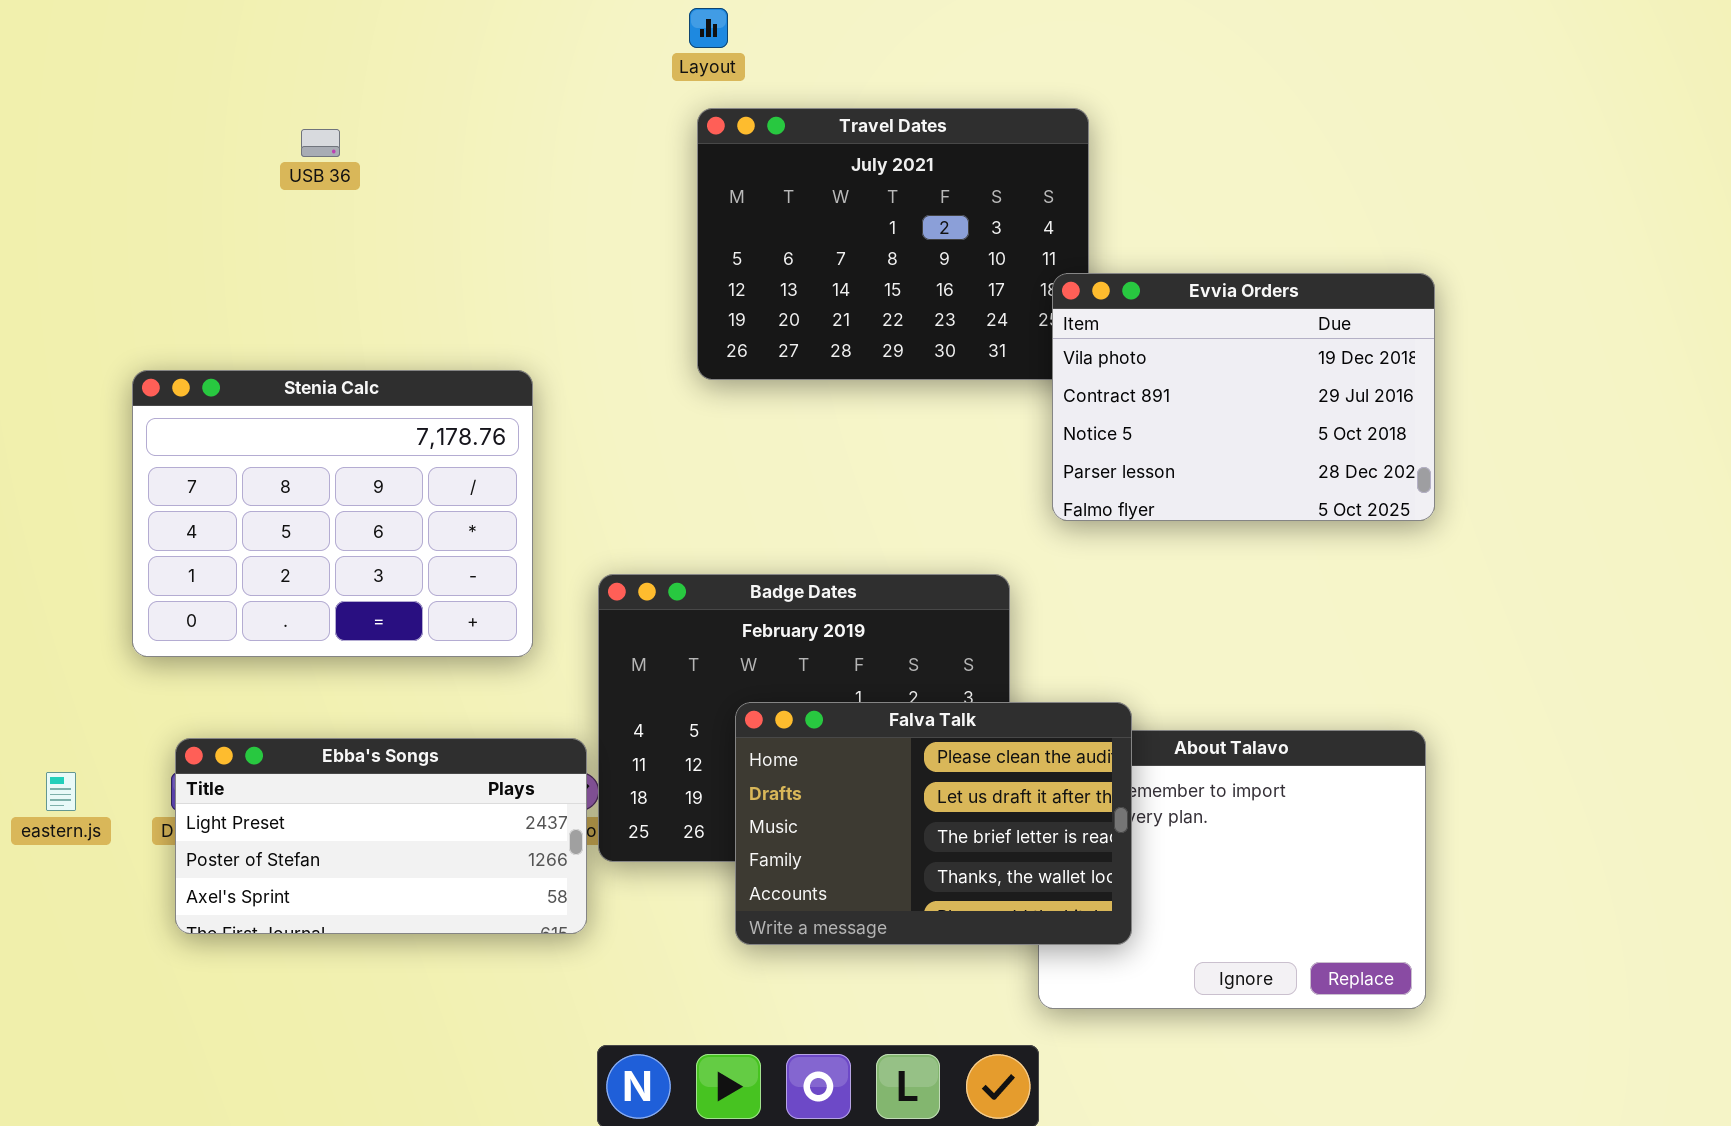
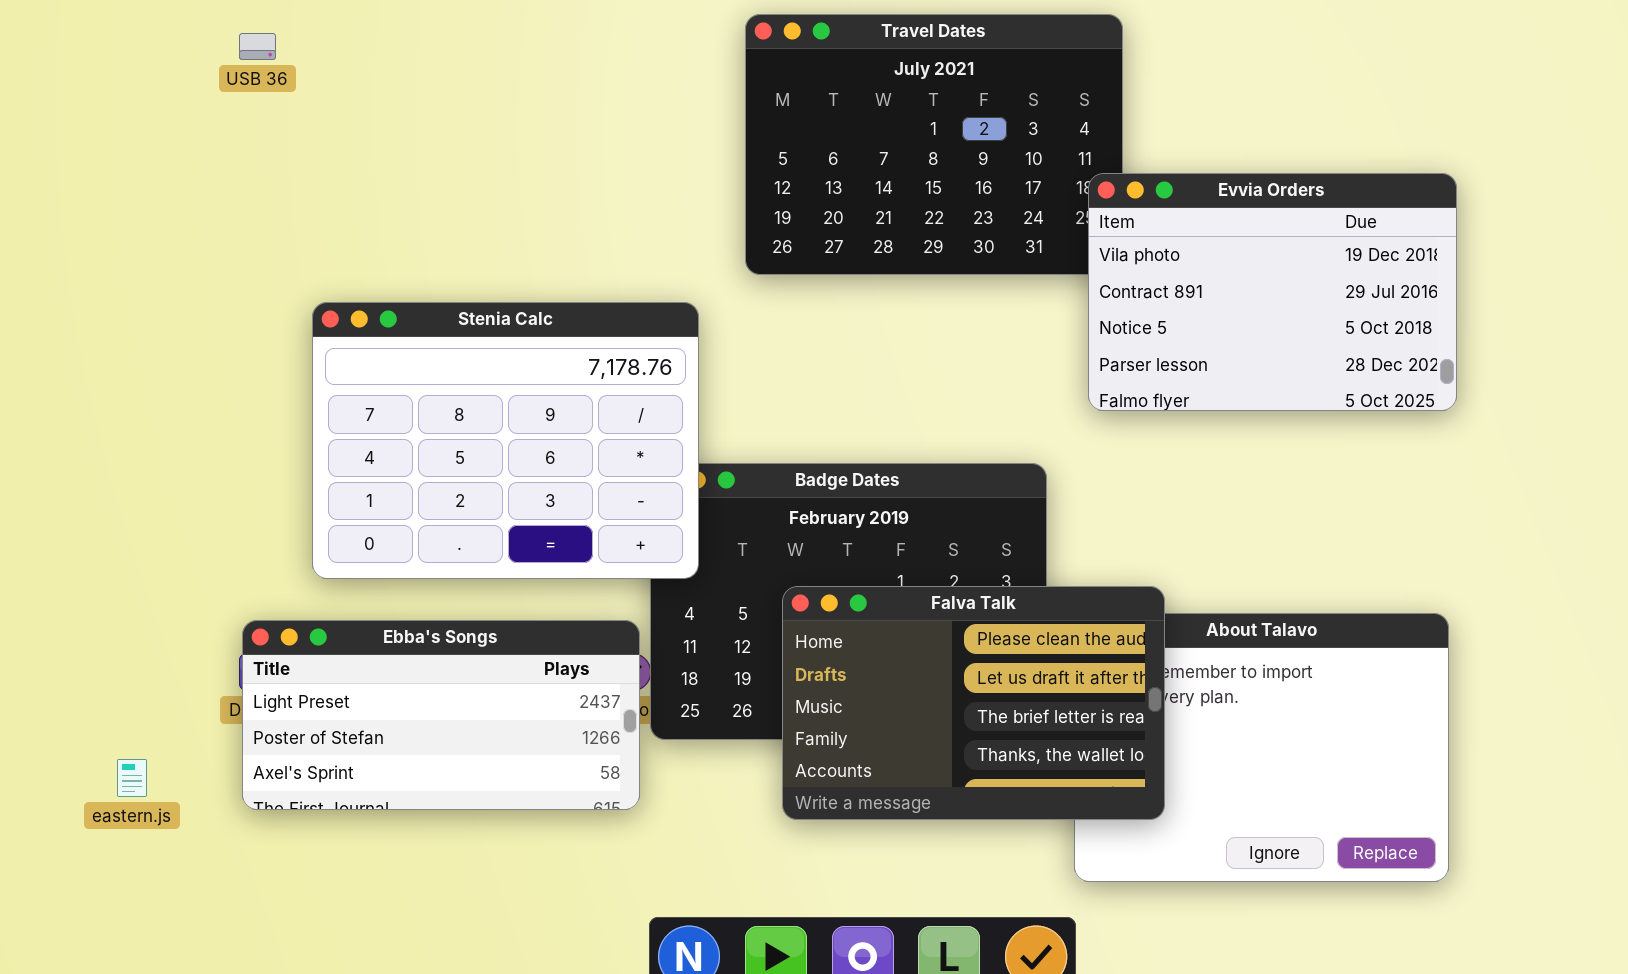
USB 36: [301,129,340,157] -> [239,33,276,60], moved
Stenia Calc: [132,370,533,657] -> [312,302,699,579], moved
eastern.js: [46,772,76,811] -> [117,759,147,797], moved

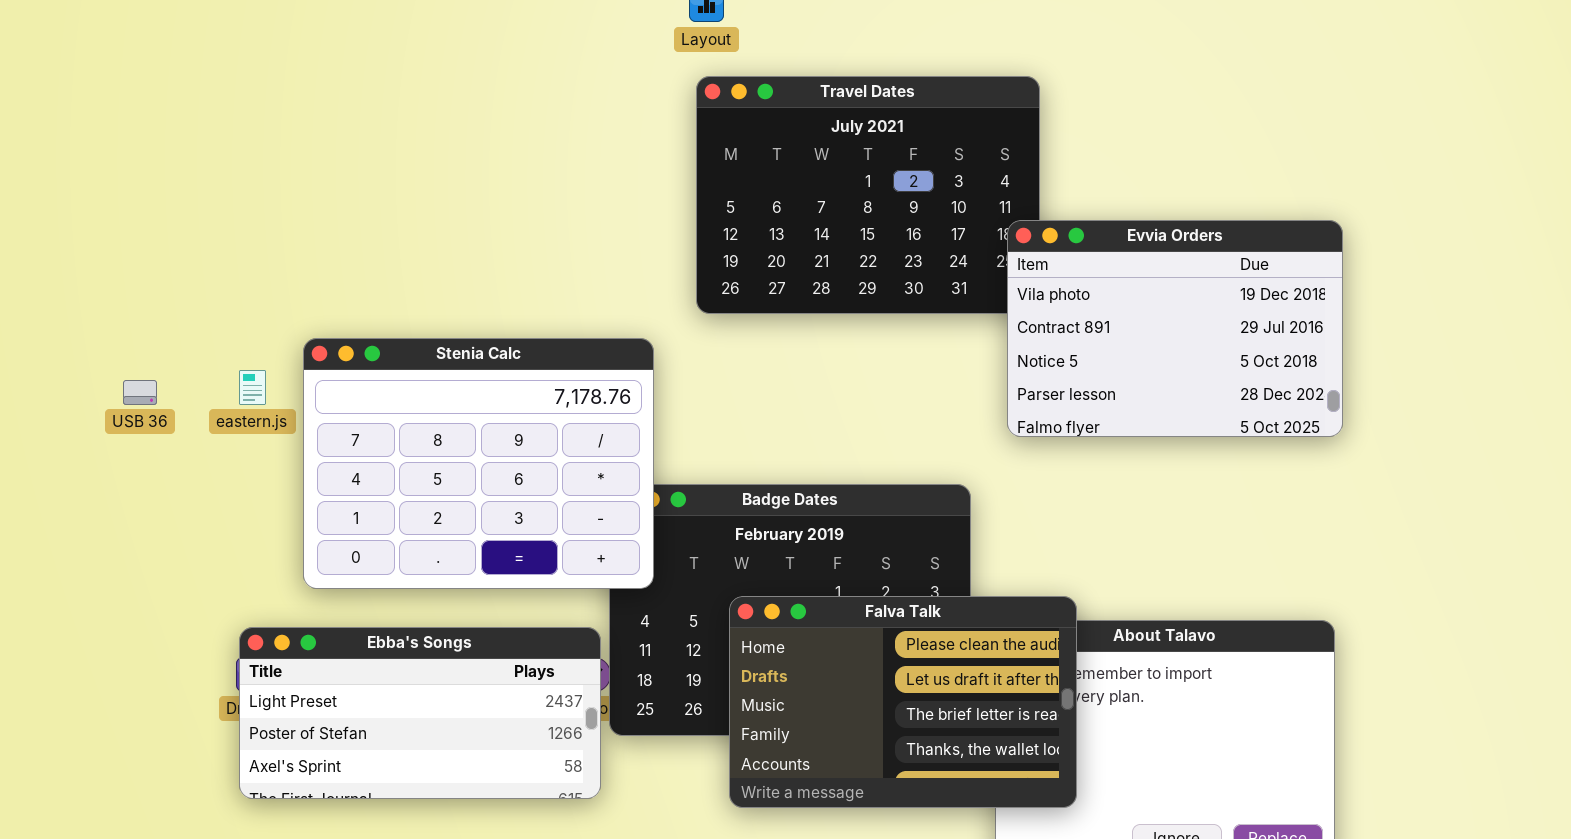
USB 36: [239,33,276,60] -> [123,380,157,405], moved
eastern.js: [117,759,147,797] -> [239,370,266,405], moved

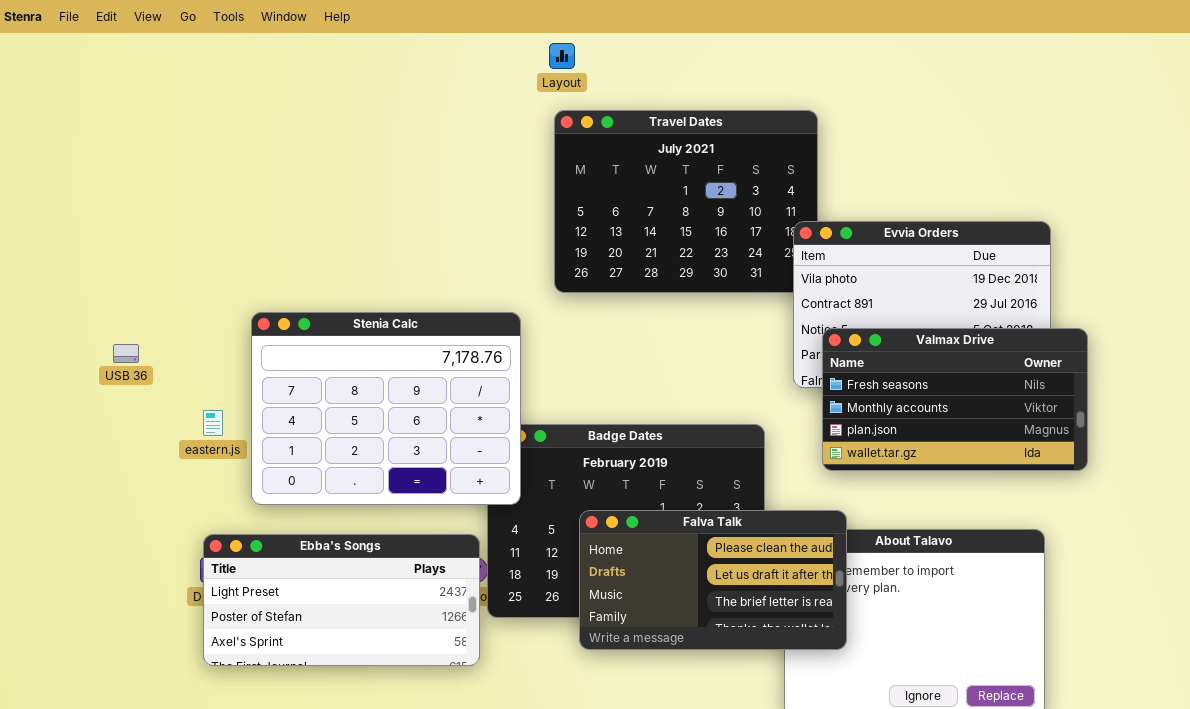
Valmax Drive: none -> [822,328,1088,471], opened
eastern.js: [239,370,266,405] -> [203,410,223,436], moved
Falva Talk: [729,596,1077,808] -> [579,510,847,650], resized

